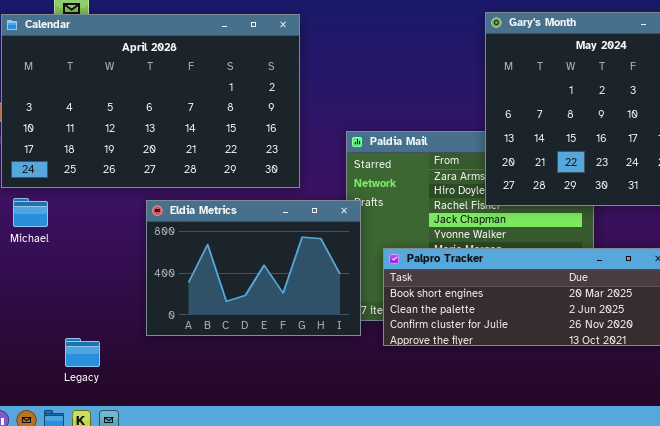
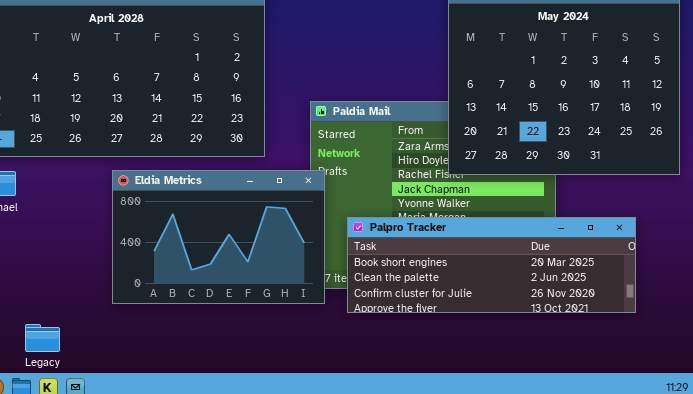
Legacy: [65,338,100,367] -> [25,324,60,352], moved

